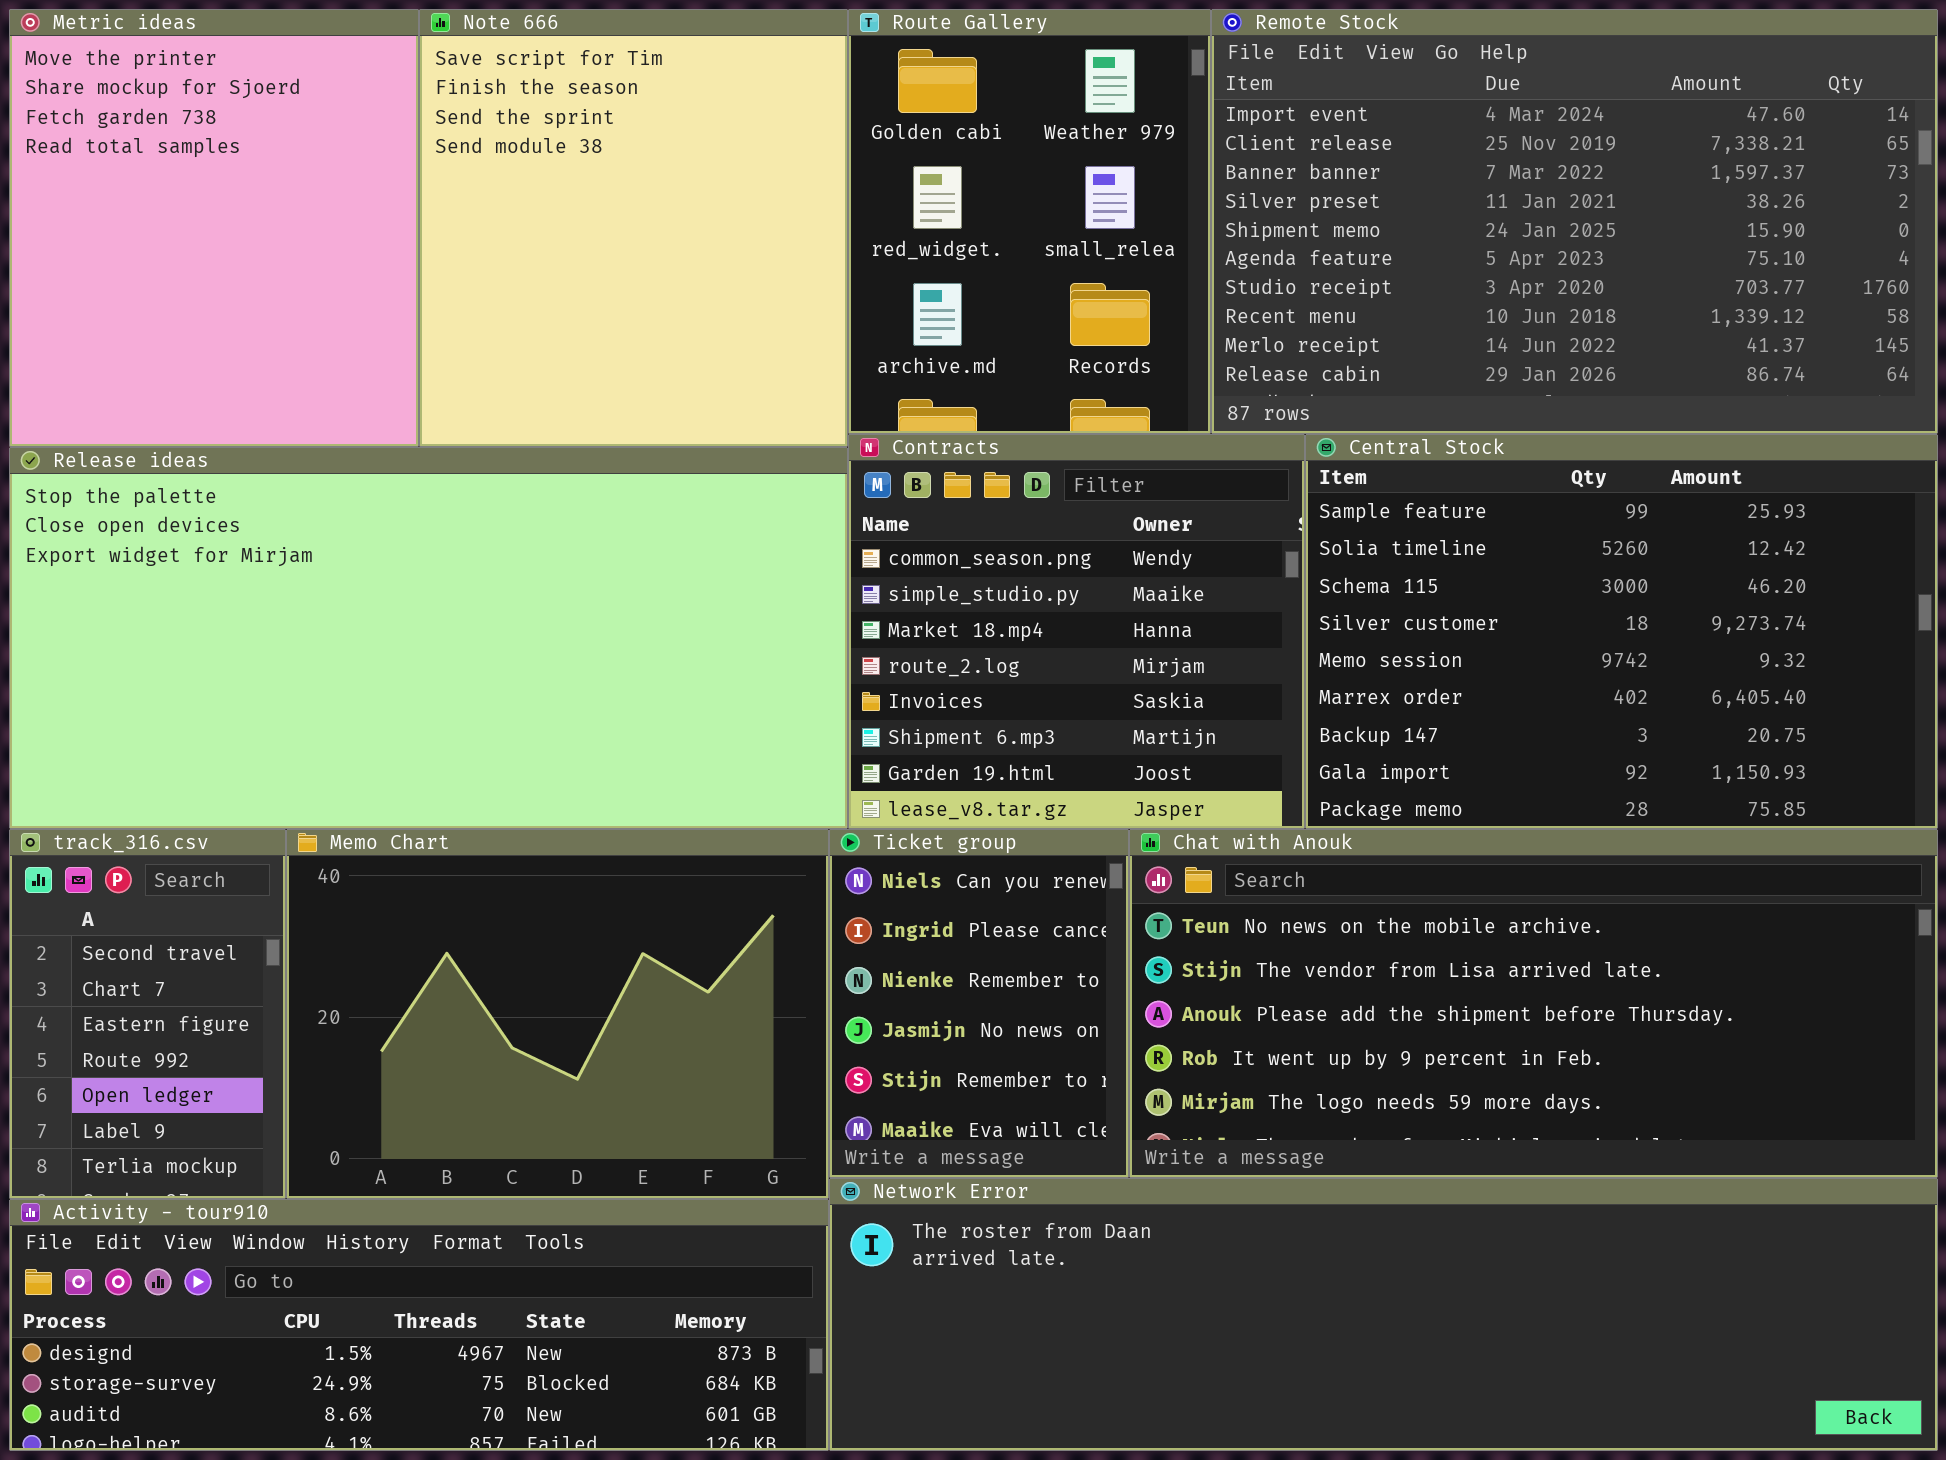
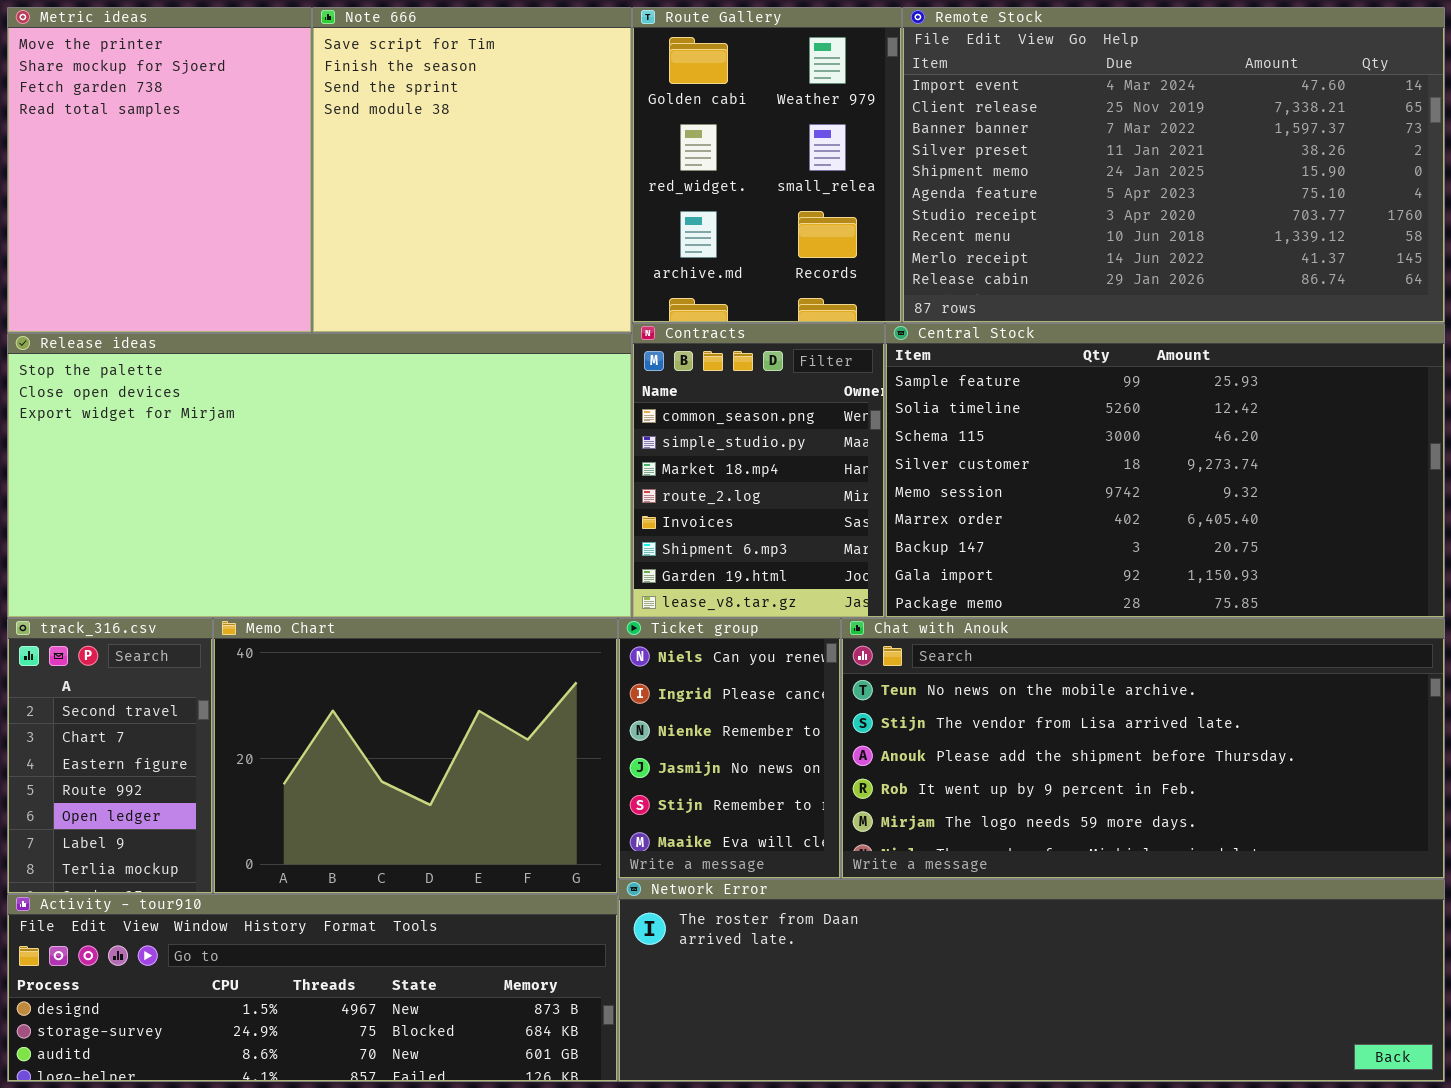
Contracts: [848,434,1305,829] -> [632,323,885,618], resized
Central Stock: [1305,434,1938,829] -> [885,323,1445,618], resized

